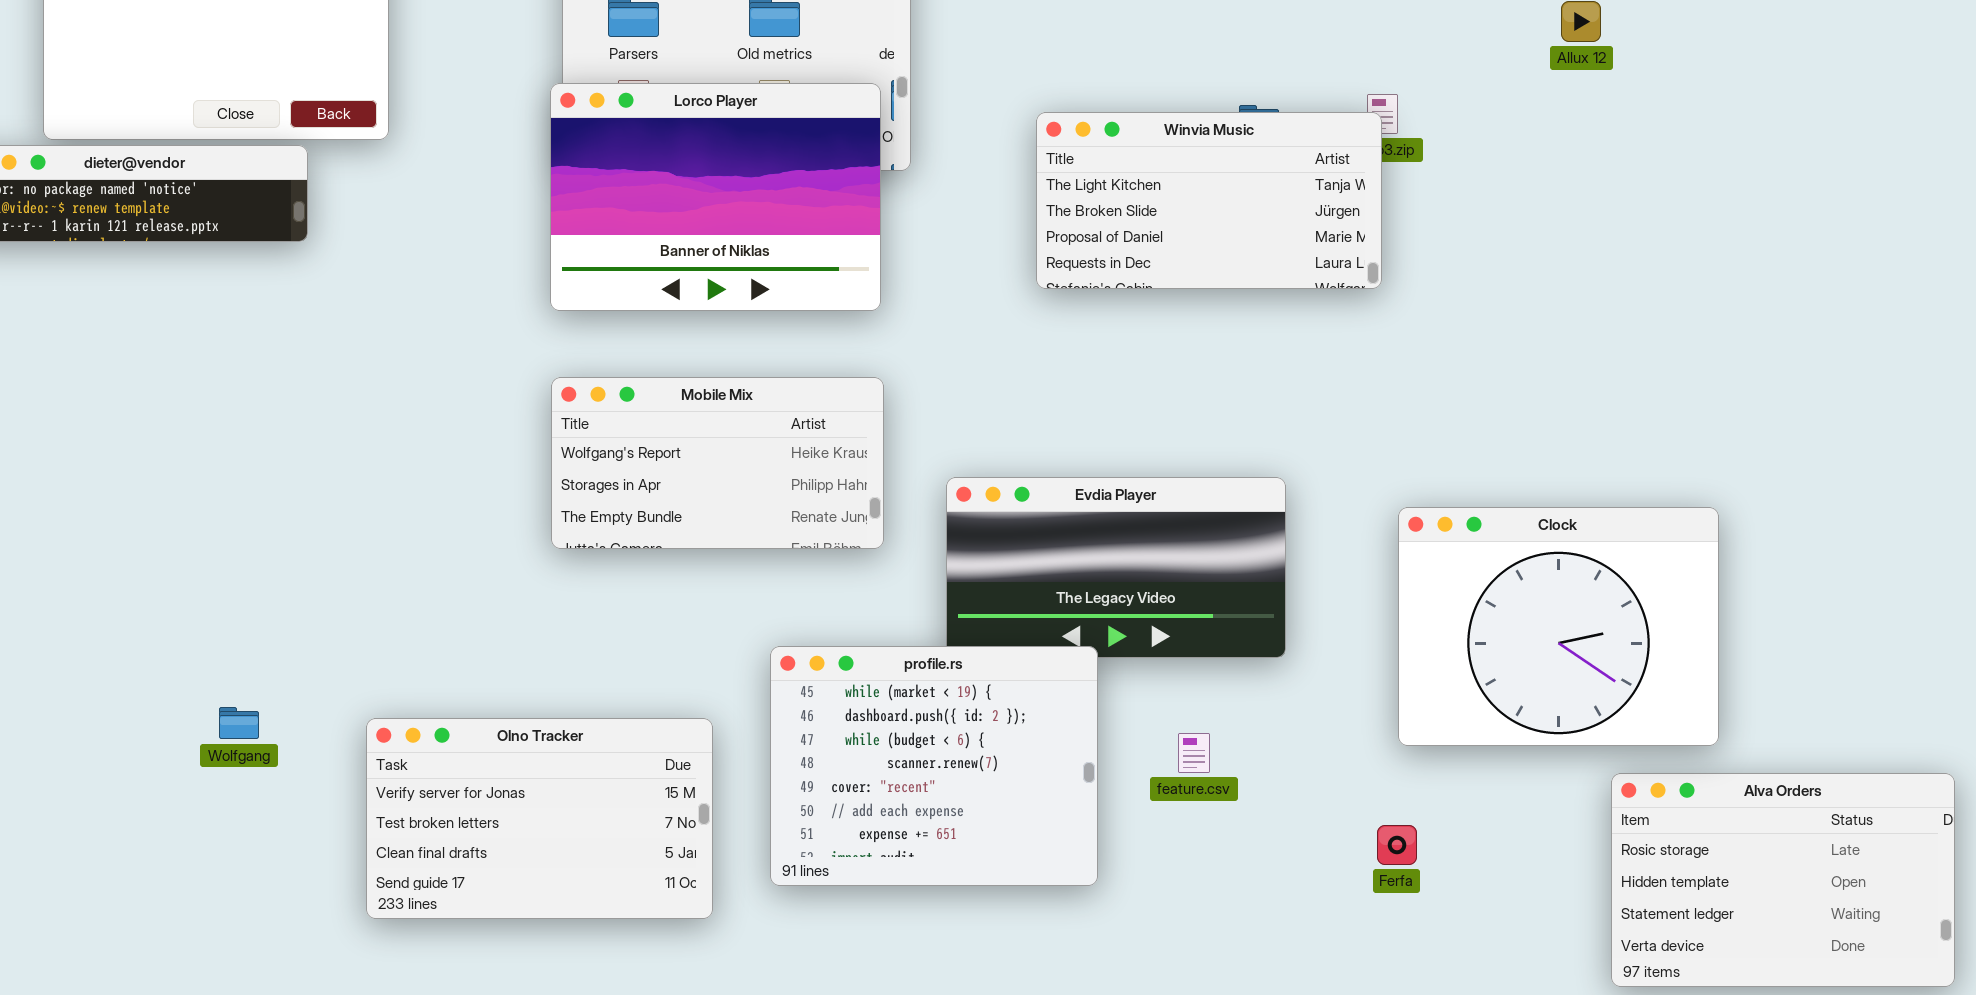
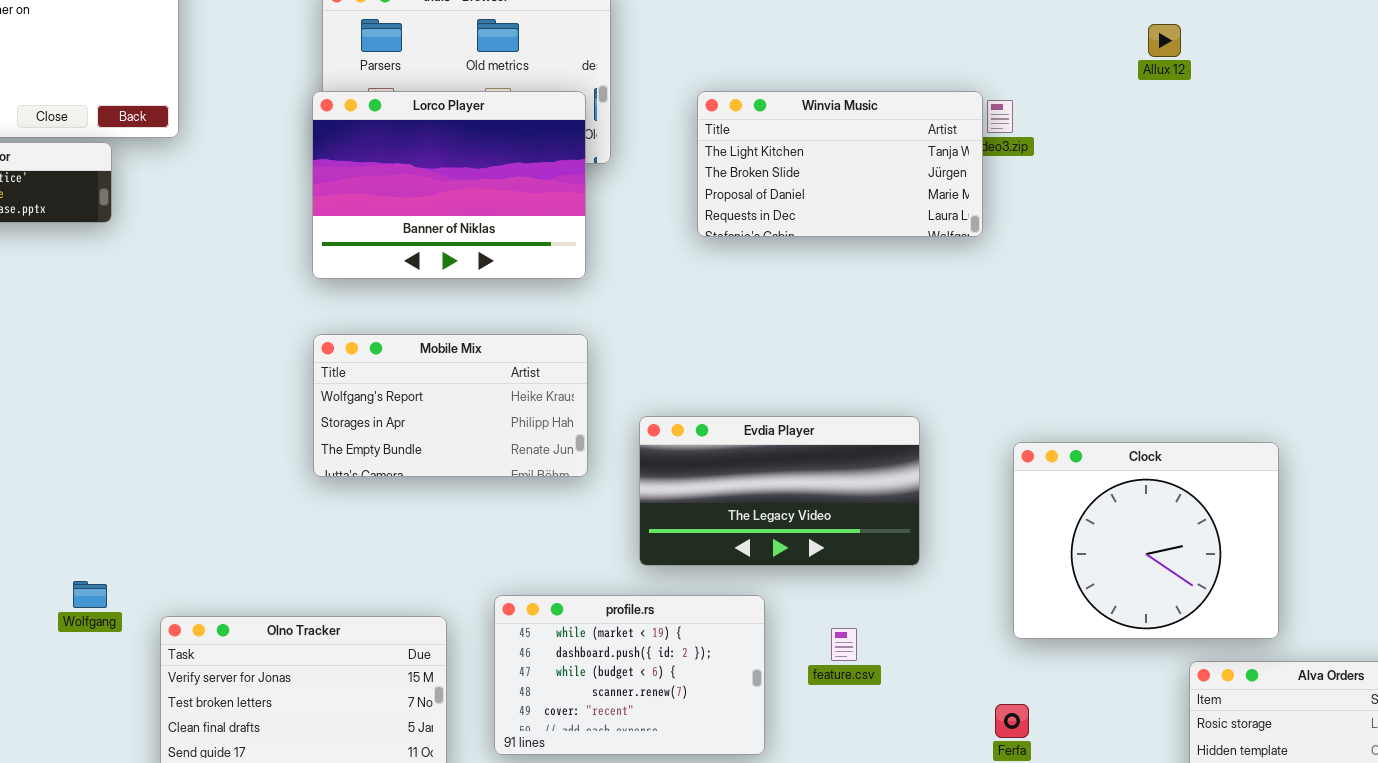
Winvia Music: [1036,112,1382,289] -> [697,91,983,237], moved
profile.rs: [770,646,1098,886] -> [494,595,765,755], resized
Wolfgang: [219,707,259,739] -> [73,581,107,608], moved

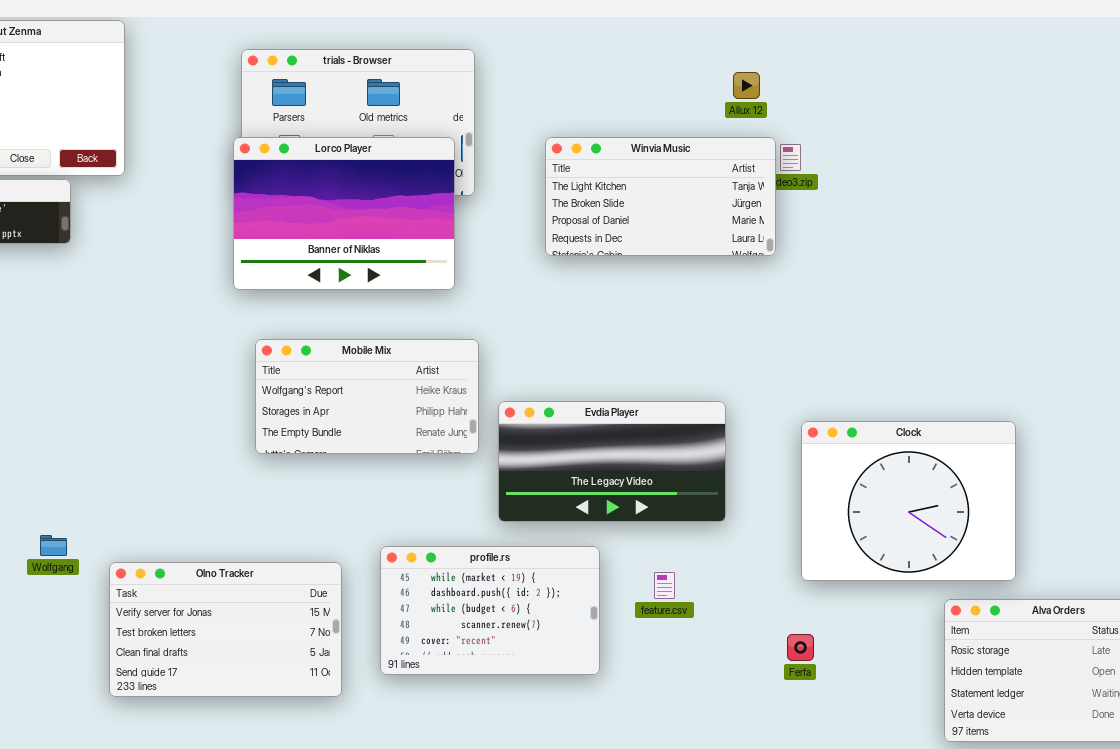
Allux 12: [1148,24,1181,57] -> [733,72,760,99], moved
Mobile Mix: [313,334,588,477] -> [255,339,479,454], moved

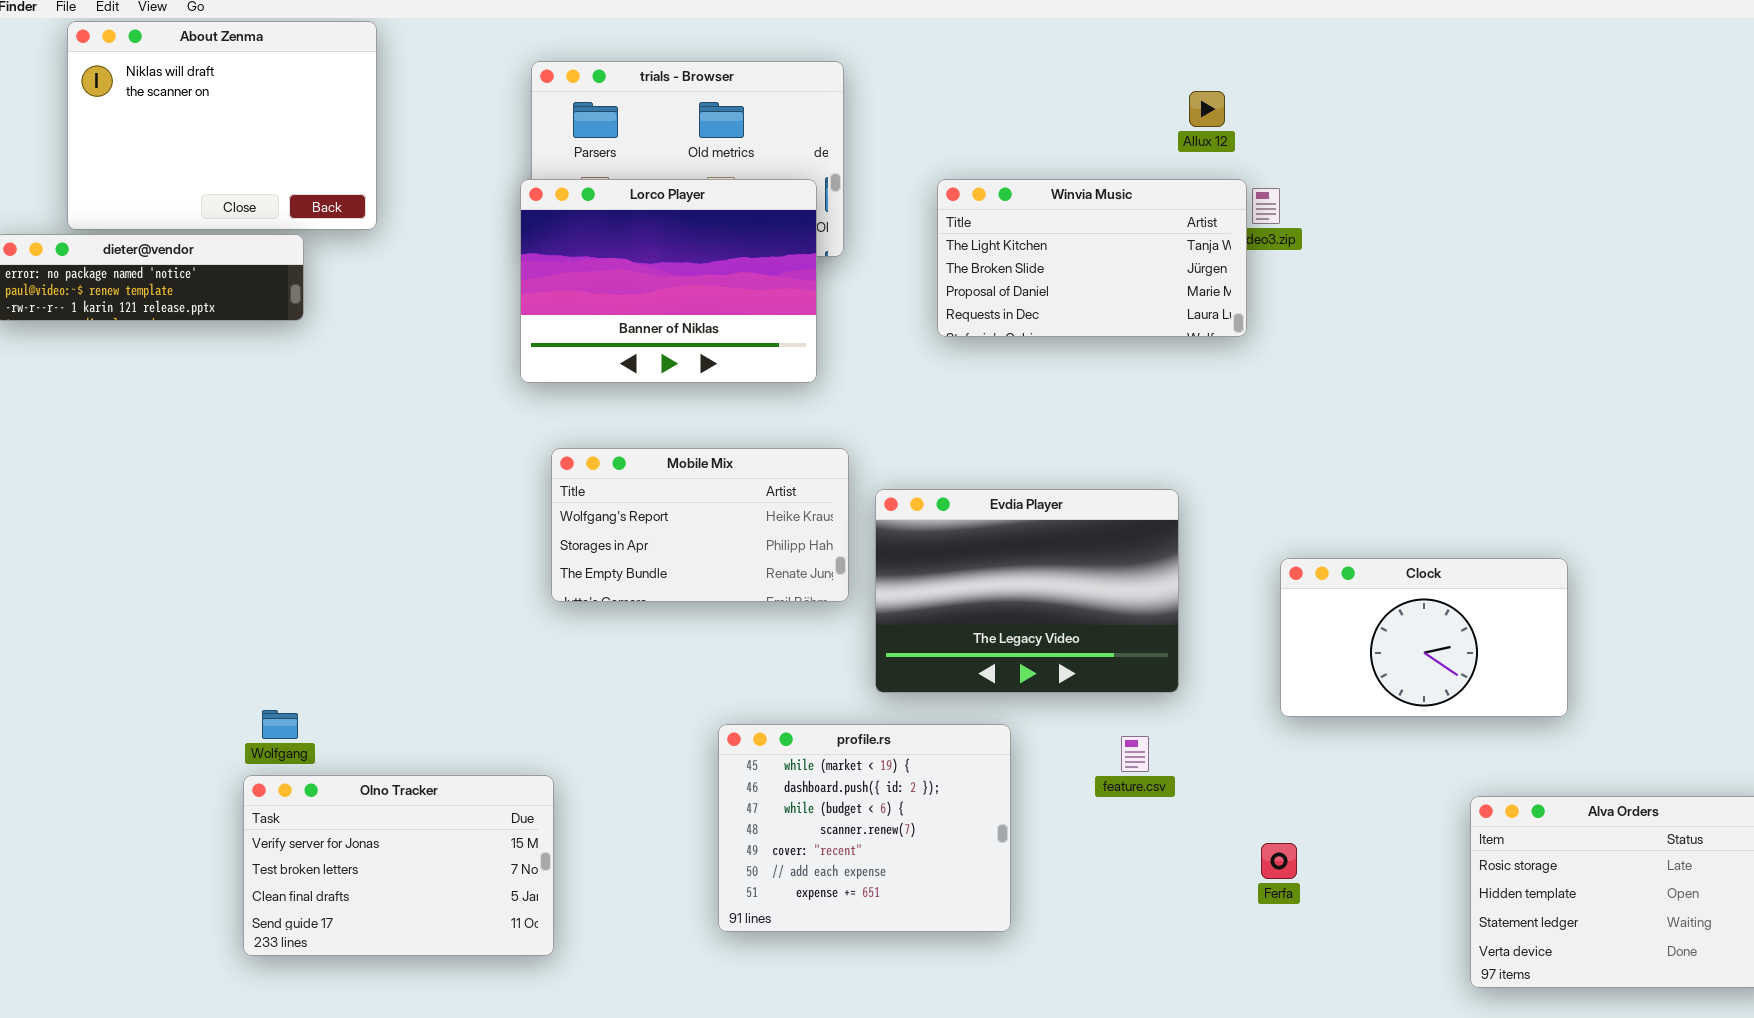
Evdia Player: [498,401,726,522] -> [875,489,1179,693], resized
Clock: [801,421,1016,581] -> [1280,558,1568,717], resized
profile.rs: [380,546,600,675] -> [718,724,1011,932], resized
Olno Tracker: [109,562,342,697] -> [243,775,554,956], moved
feature.csv: [654,572,675,599] -> [1121,736,1149,772], moved

